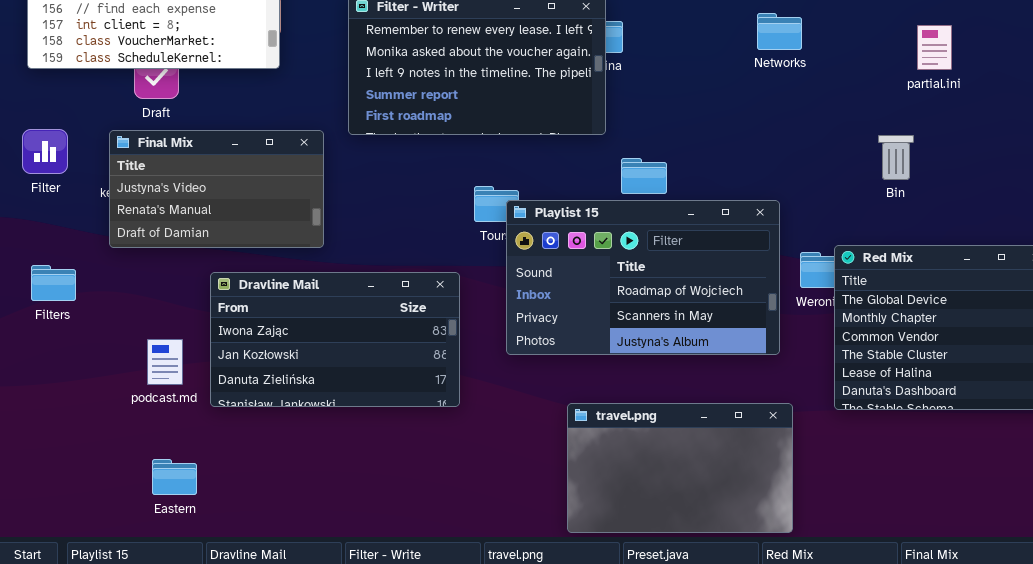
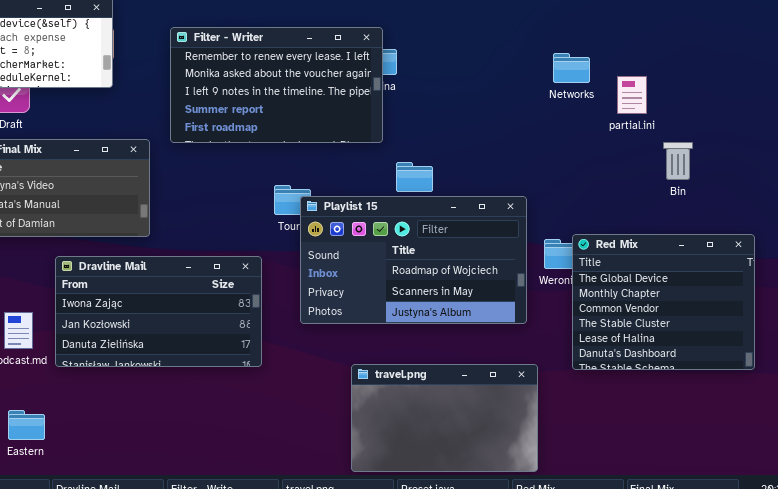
Networks: [757,13,802,50] -> [553,53,590,83], moved
partial.ini: [917,25,952,70] -> [617,76,647,114], moved
Bin: [878,135,914,180] -> [663,142,693,180], moved

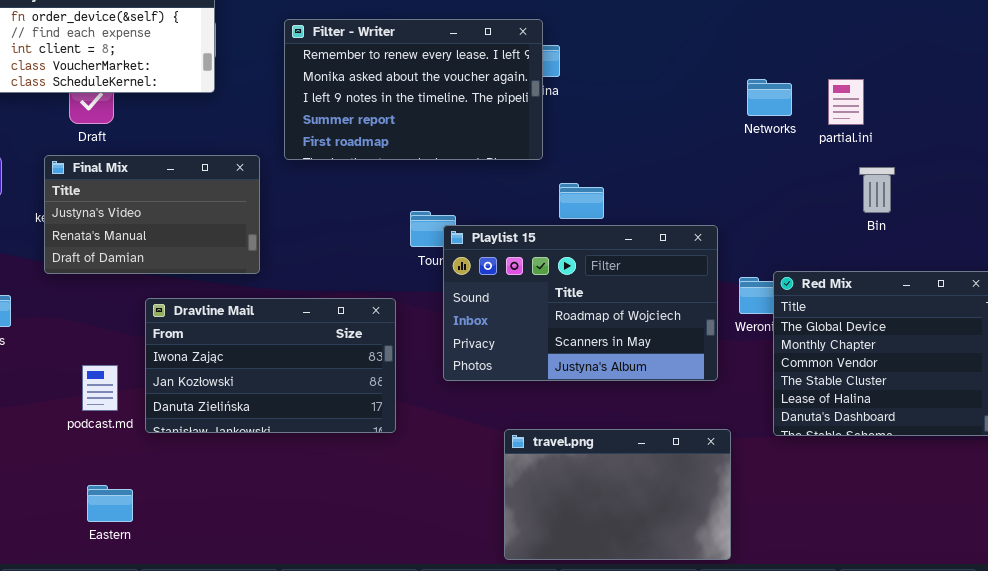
Networks: [553,53,590,83] -> [747,79,792,116], moved
Bin: [663,142,693,180] -> [859,167,895,213], moved

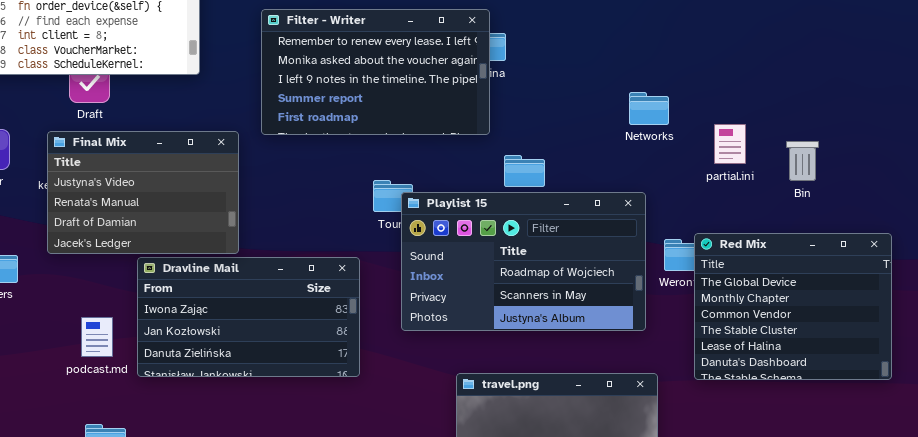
Networks: [747,79,792,116] -> [629,92,669,125], moved
partial.ini: [828,79,864,125] -> [714,124,746,164], moved
Final Mix: [44,155,260,274] -> [47,131,239,254], resized
Bin: [859,167,895,213] -> [786,141,819,181], moved

